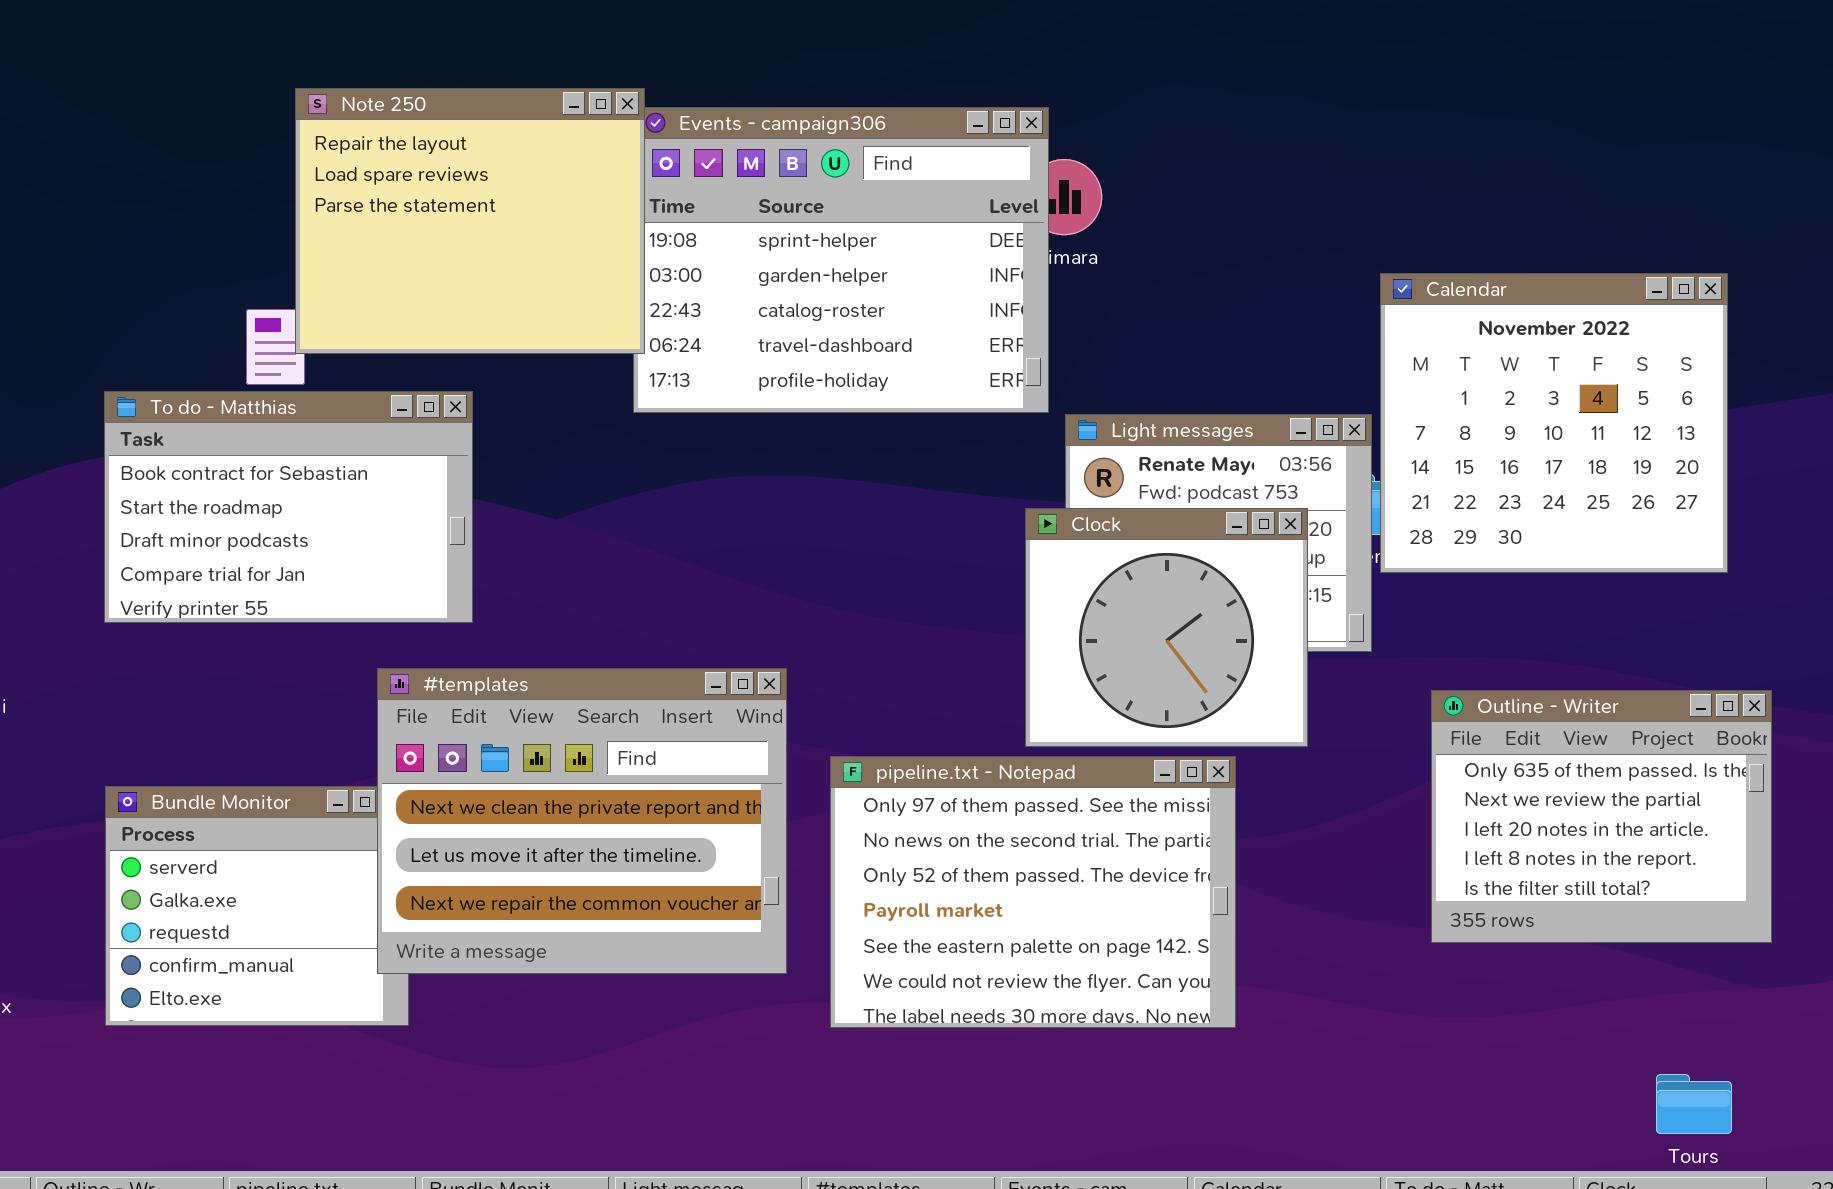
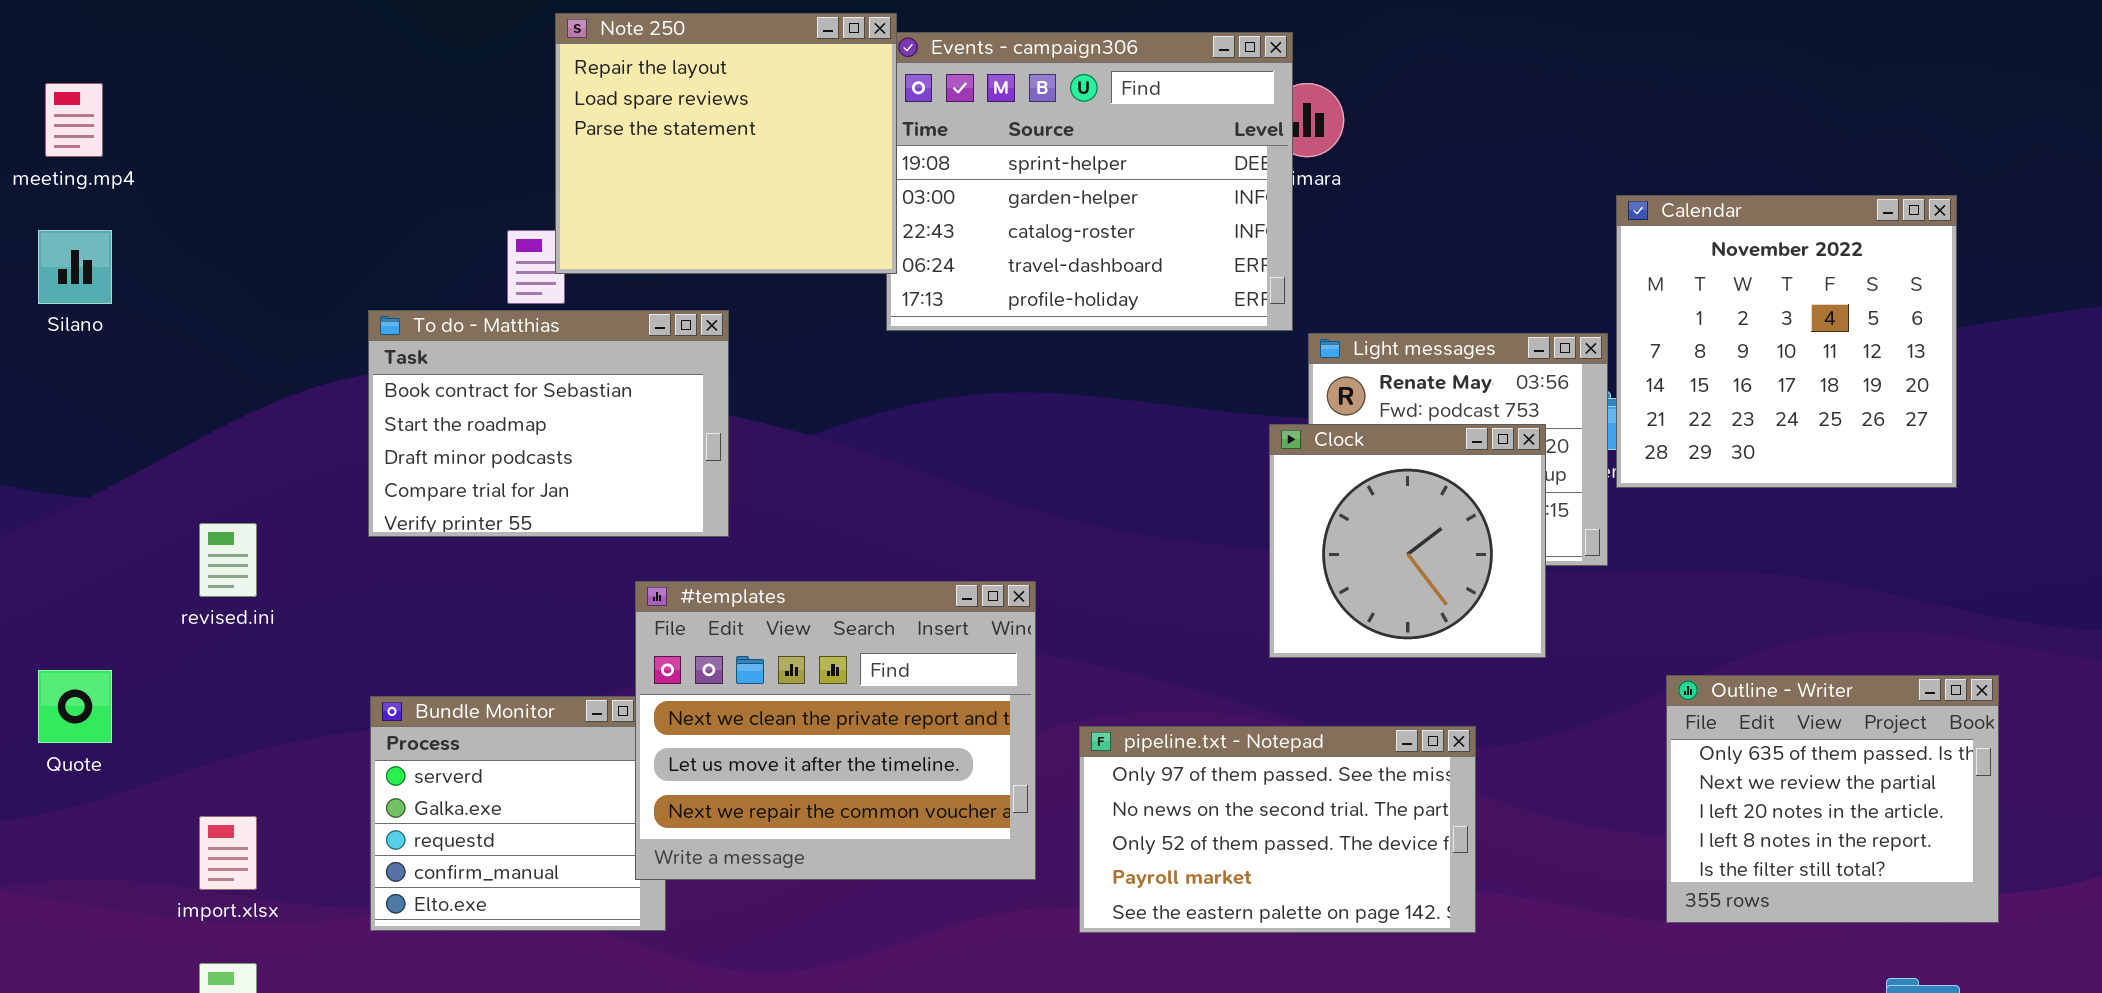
Outline - Writer: [1431,690,1772,943] -> [1666,675,1999,923], moved
pipeline.txt - Notepad: [830,756,1236,1028] -> [1079,726,1476,933], resized

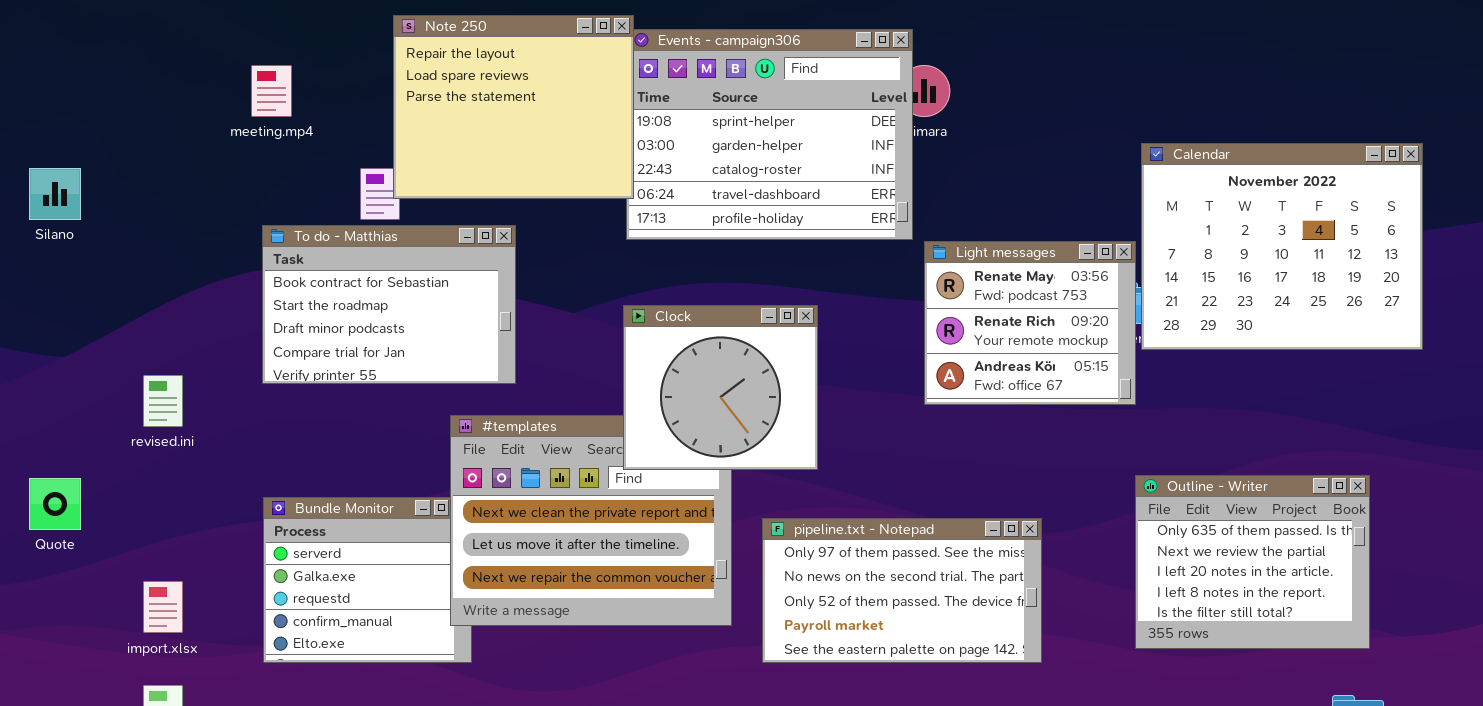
meeting.mp4: [45,83,103,157] -> [251,65,292,117], moved
Calendar: [1616,195,1957,488] -> [1141,143,1423,350], resized
Clock: [1269,424,1546,658] -> [623,305,818,470], moved
Outline - Writer: [1666,675,1999,923] -> [1135,475,1370,649], moved

